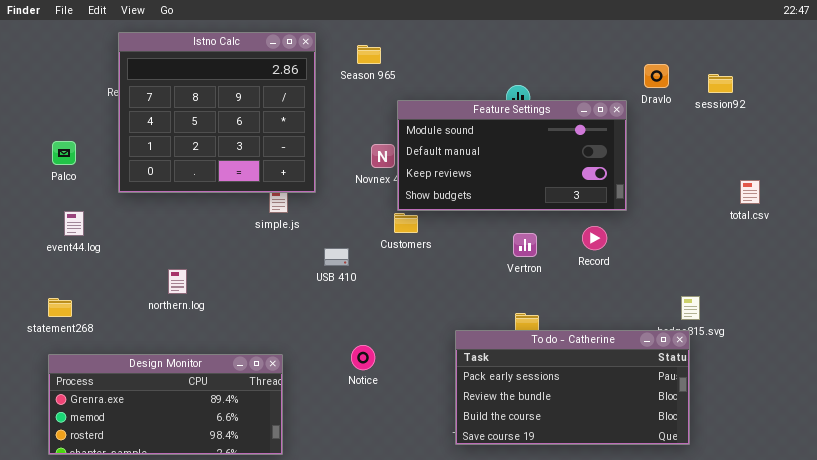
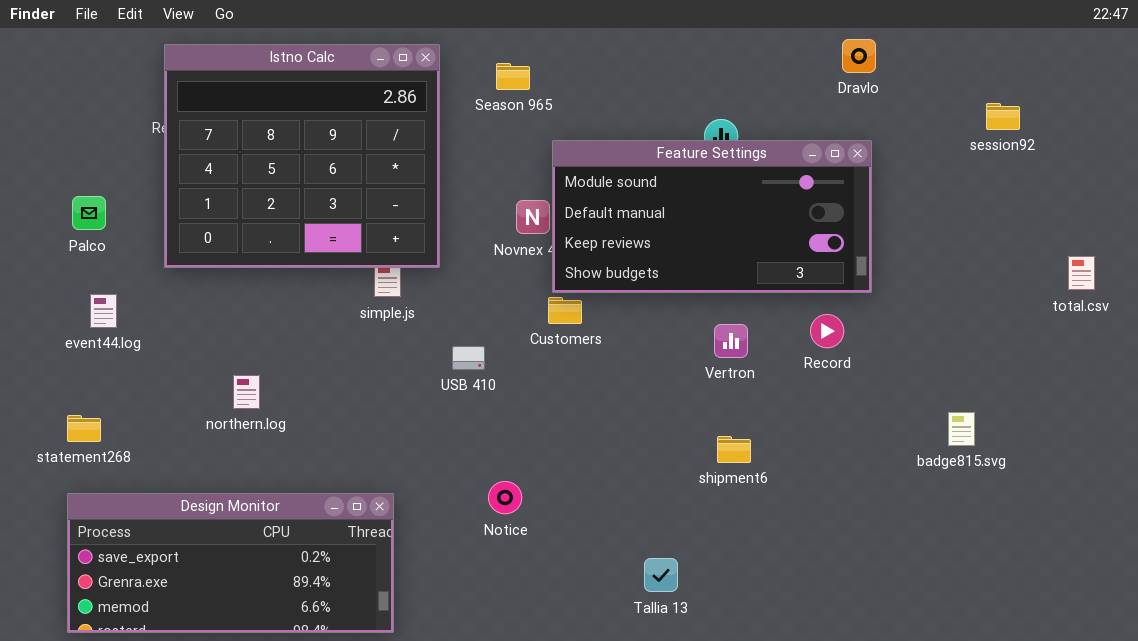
Dravlo: [644,64,669,88] -> [842,39,876,73], moved
total.csv: [740,180,760,204] -> [1068,256,1095,290], moved
To do - Catherine: [455,330,690,445] -> none, closed
Design Monitor: [48,354,283,455] -> [67,493,394,633], scrolled up 1 row

